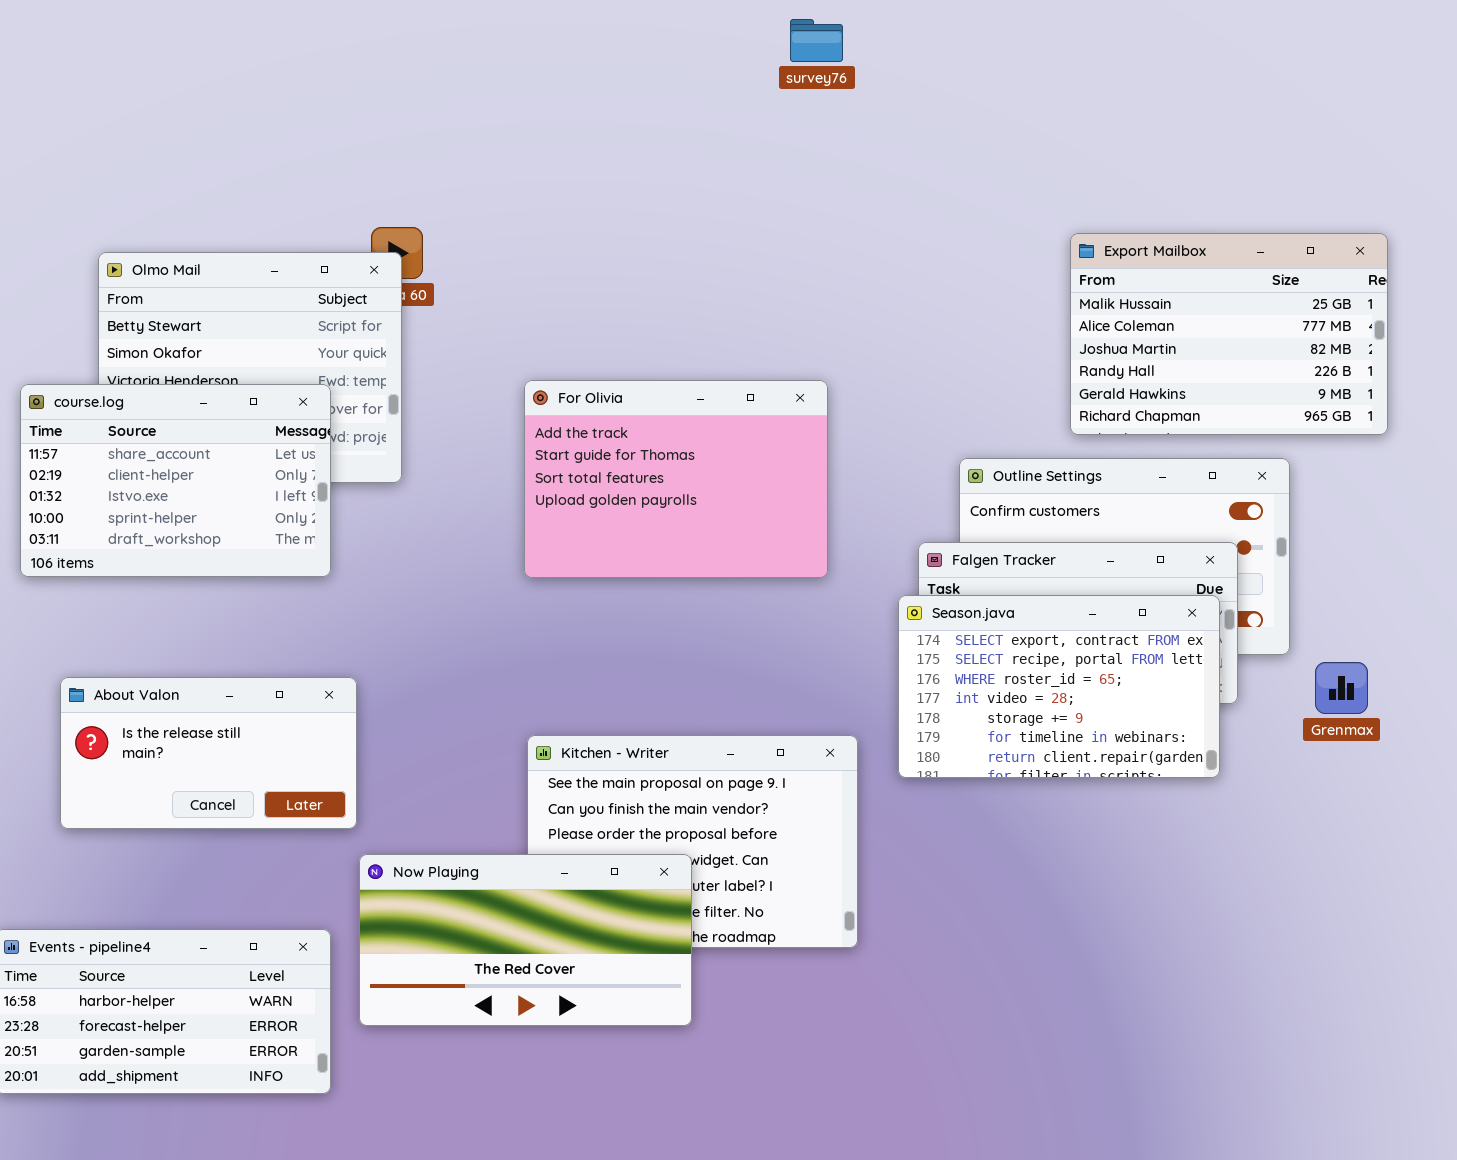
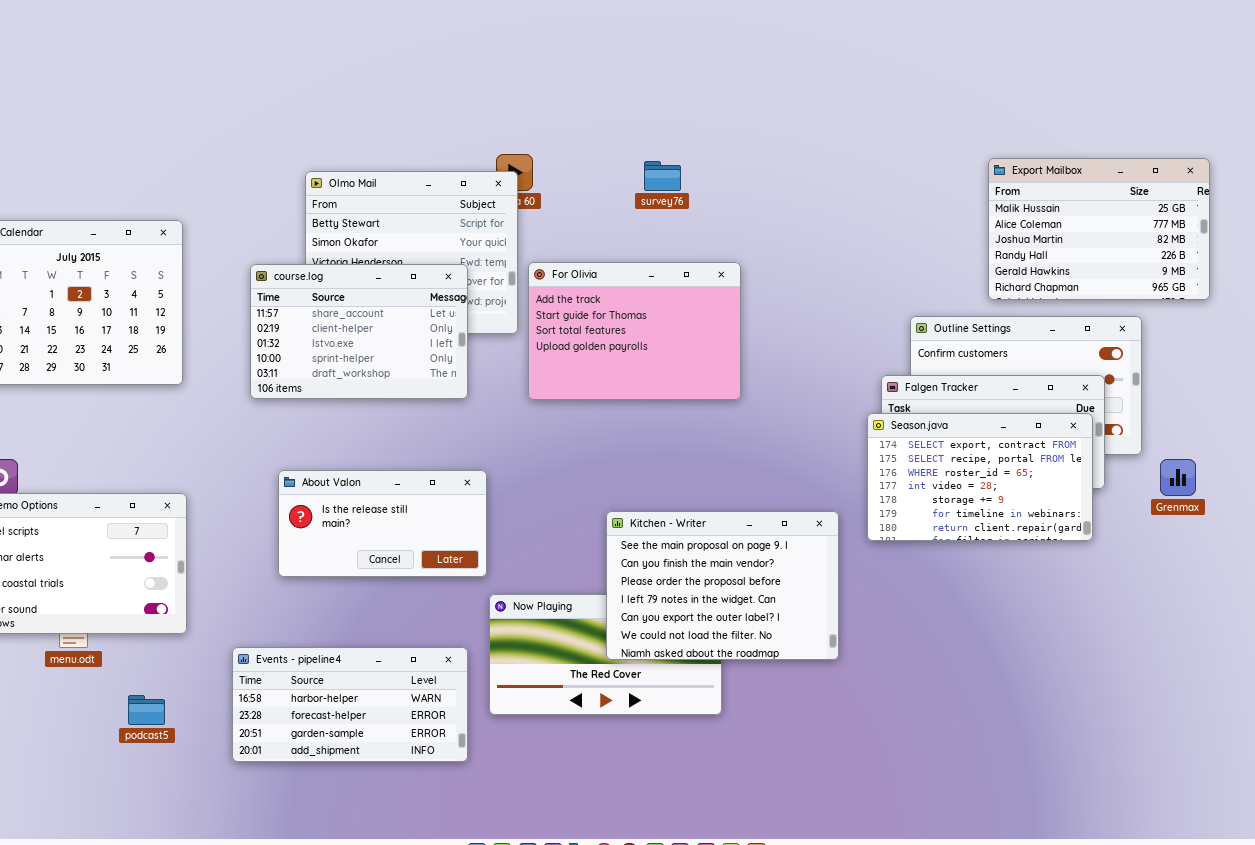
survey76: [790,19,843,62] -> [644,161,681,191], moved
For Olivia: [524,380,828,578] -> [528,262,741,400], moved
Kitchen - Writer: [527,735,858,948] -> [606,511,839,660], raised

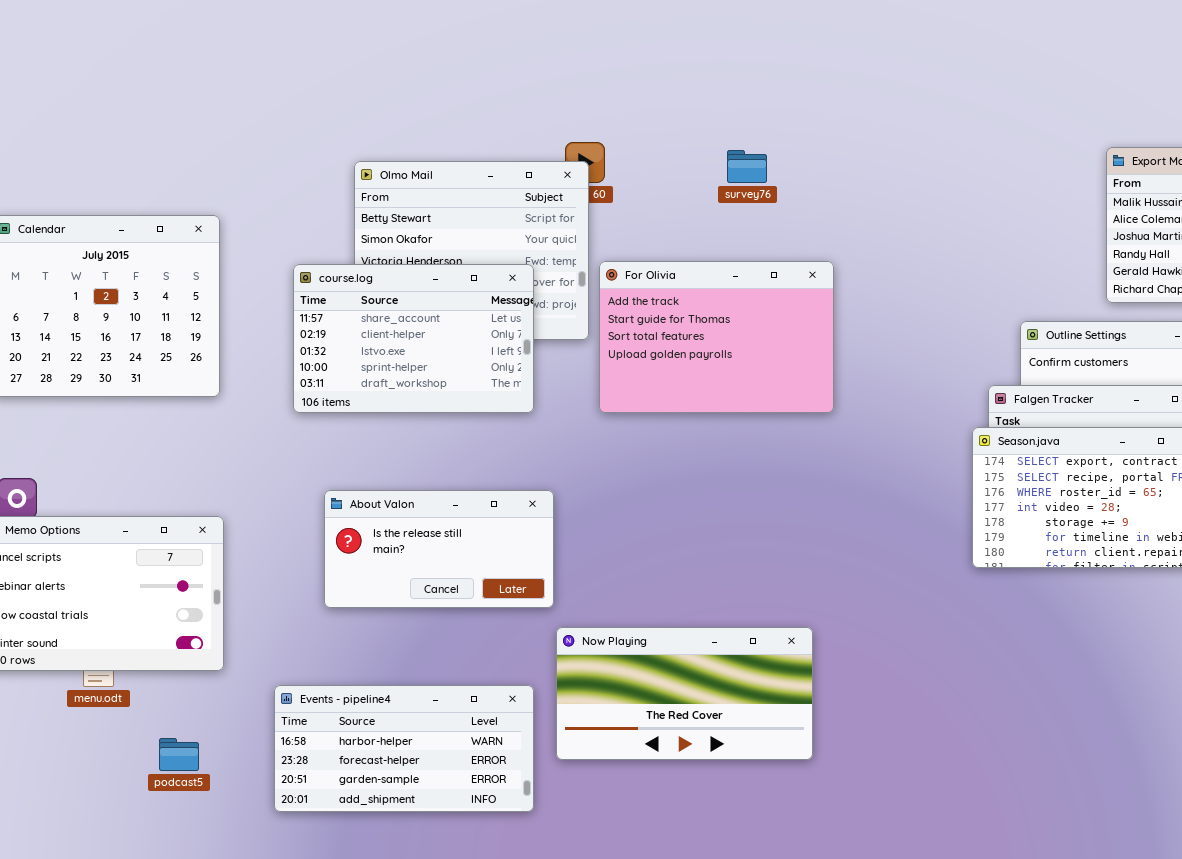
Kitchen - Writer: [606,511,839,660] -> none, closed

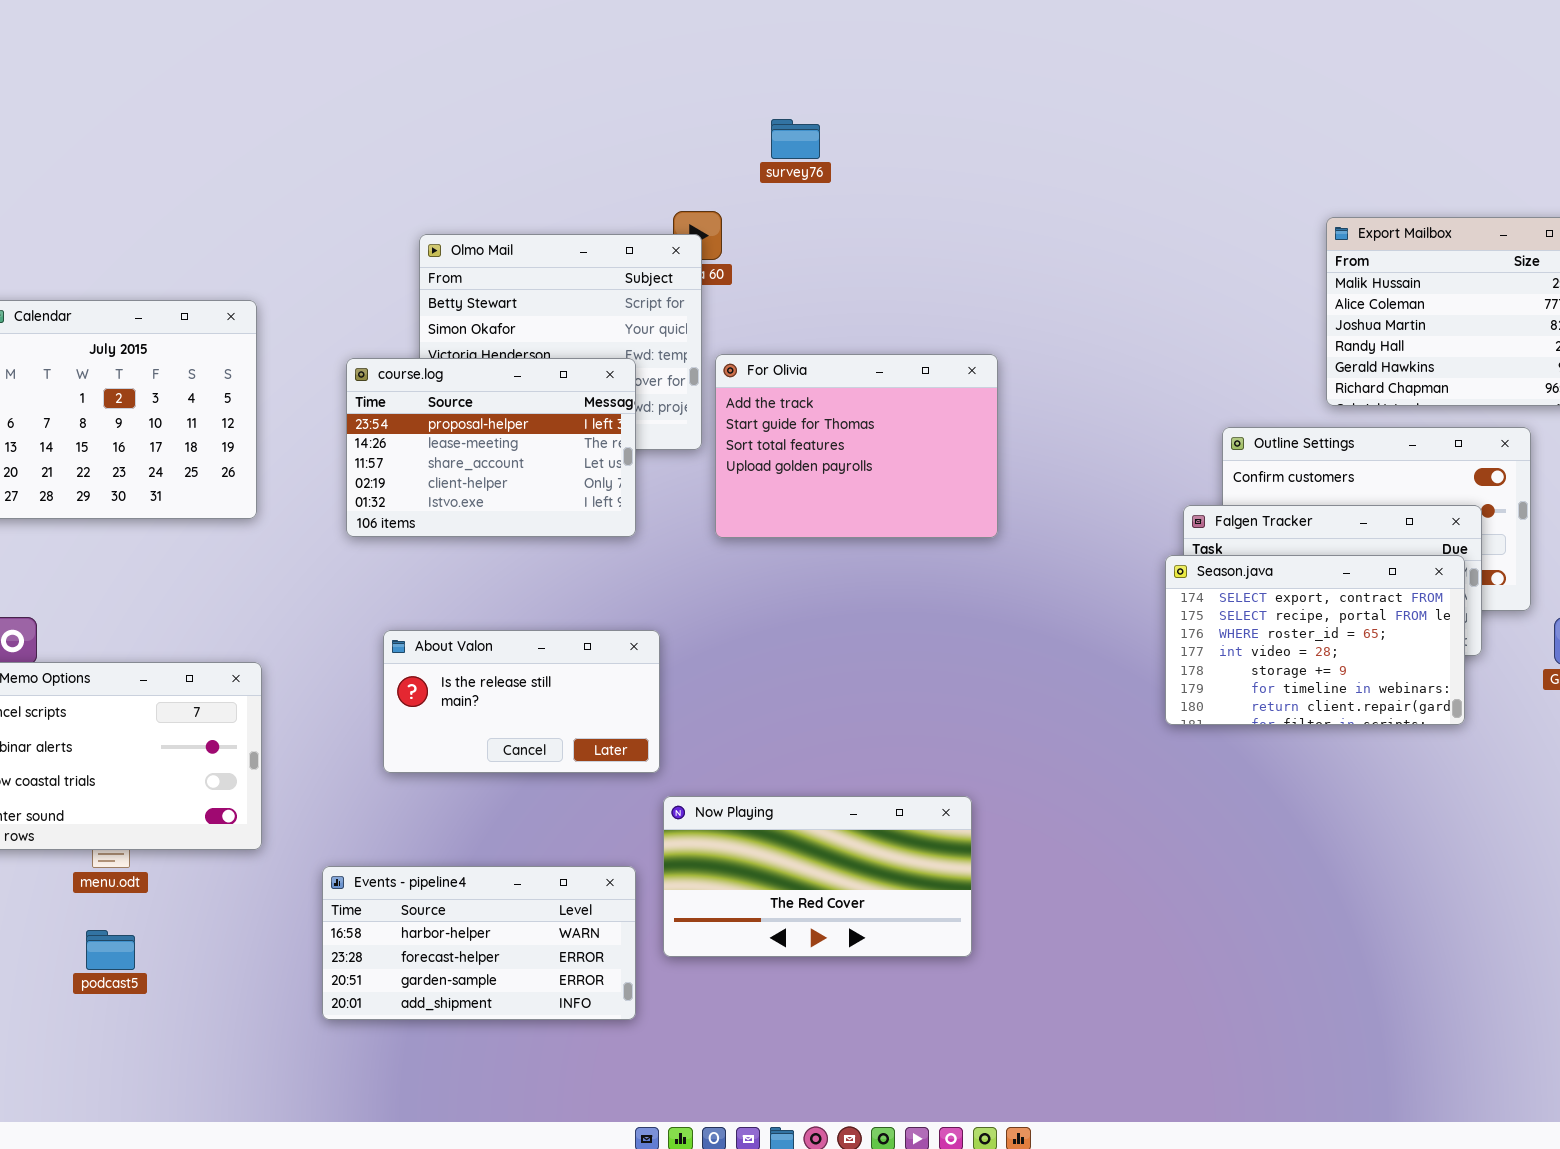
survey76: [727,150,767,183] -> [771,119,820,159], moved
course.log: [293,264,534,413] -> [346,358,636,537], scrolled up 2 rows
podcast5: [159,738,199,771] -> [86,930,135,970], moved

